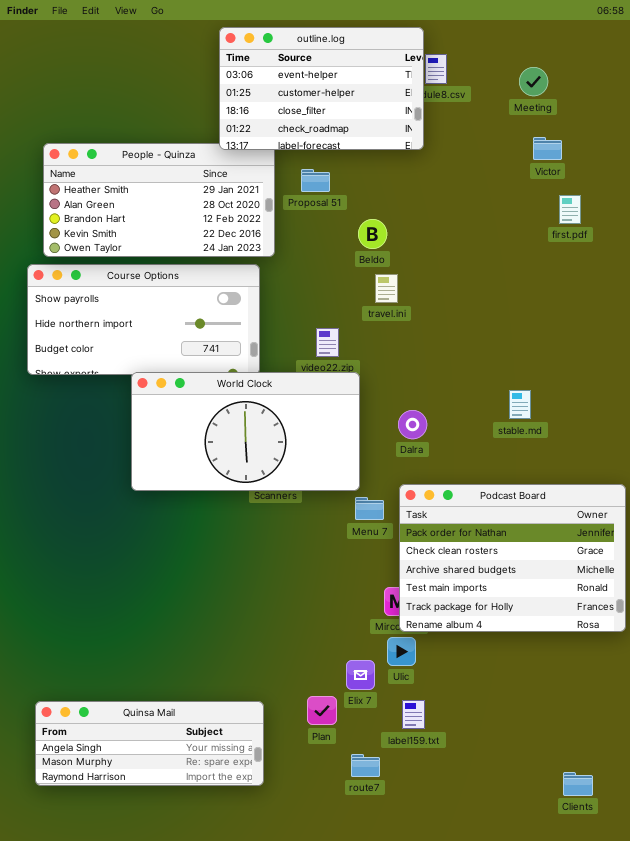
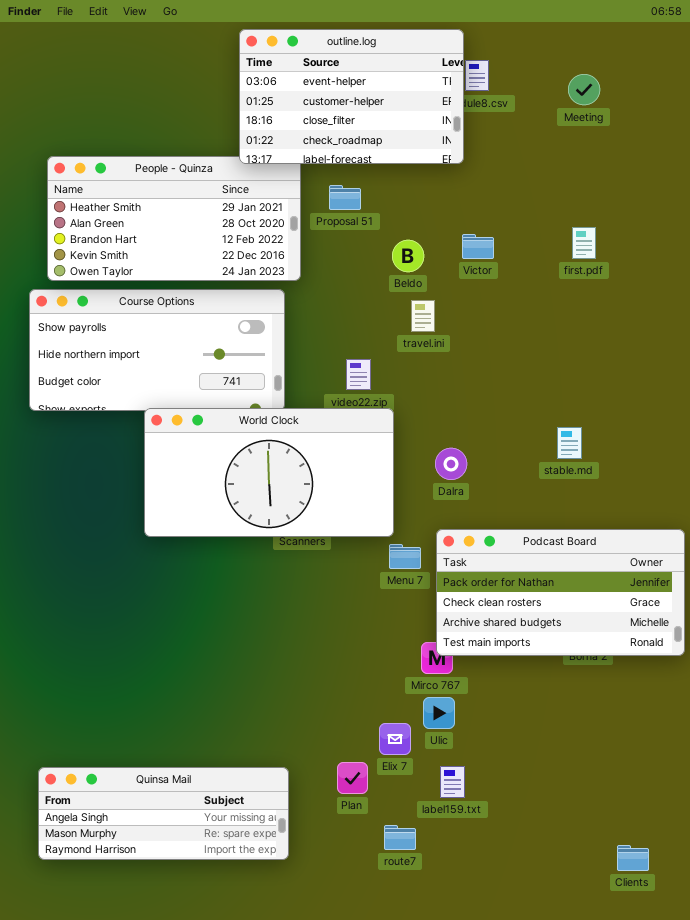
Victor: [533,137,562,160] -> [462,234,494,259], moved
first.pdf: [559,195,581,224] -> [572,227,596,259], moved
Podcast Board: [399,484,626,632] -> [436,529,685,656], resized

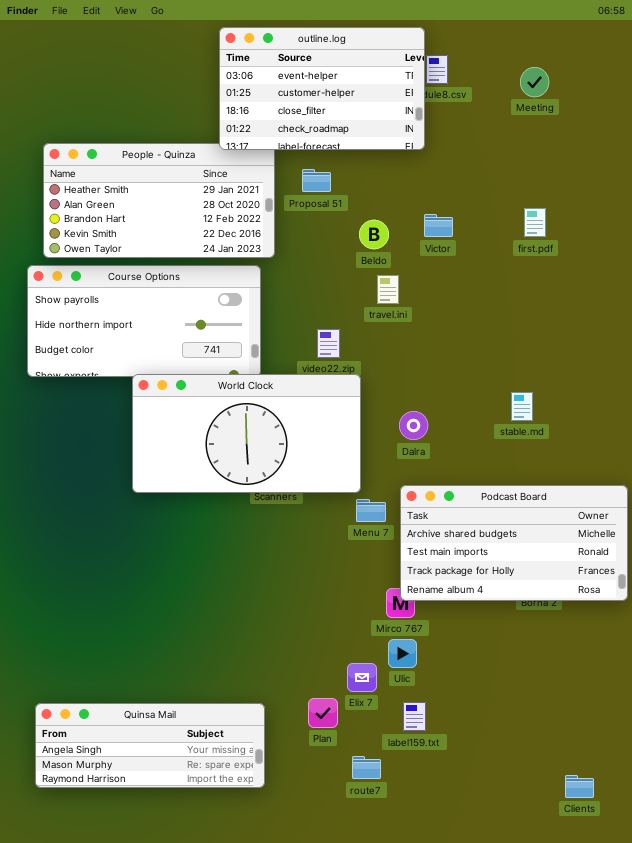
Podcast Board: [436,529,685,656] -> [400,485,628,601], scrolled down 2 rows

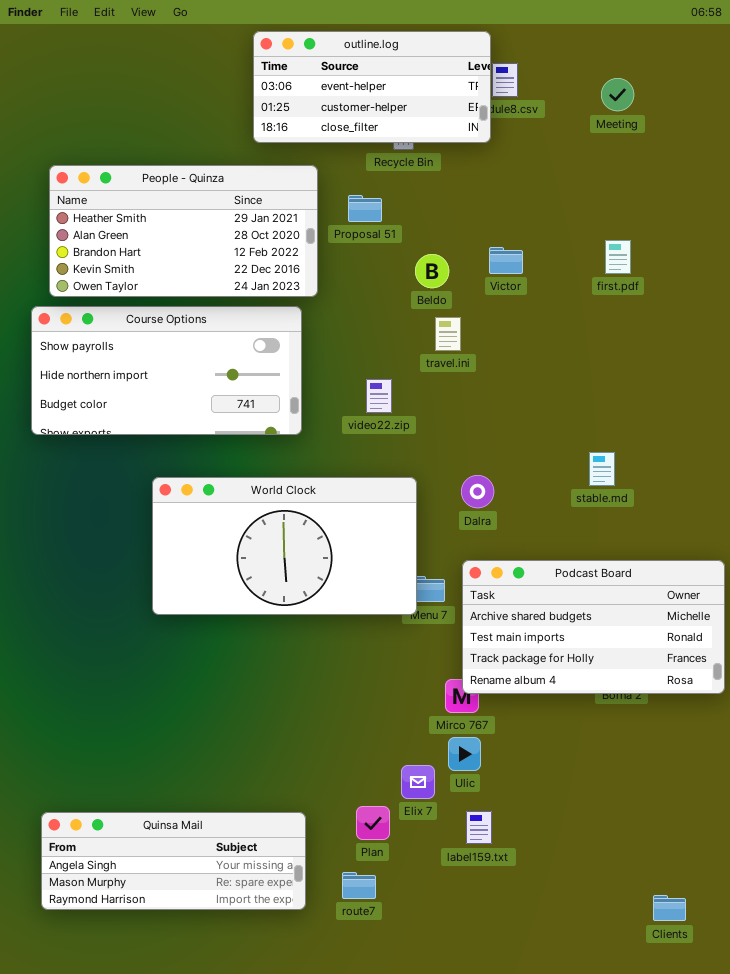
outline.log: [219,27,425,150] -> [253,31,491,143], resized
World Clock: [132,374,361,493] -> [152,477,417,615], moved
route7: [352,756,381,779] -> [342,872,376,899], moved

